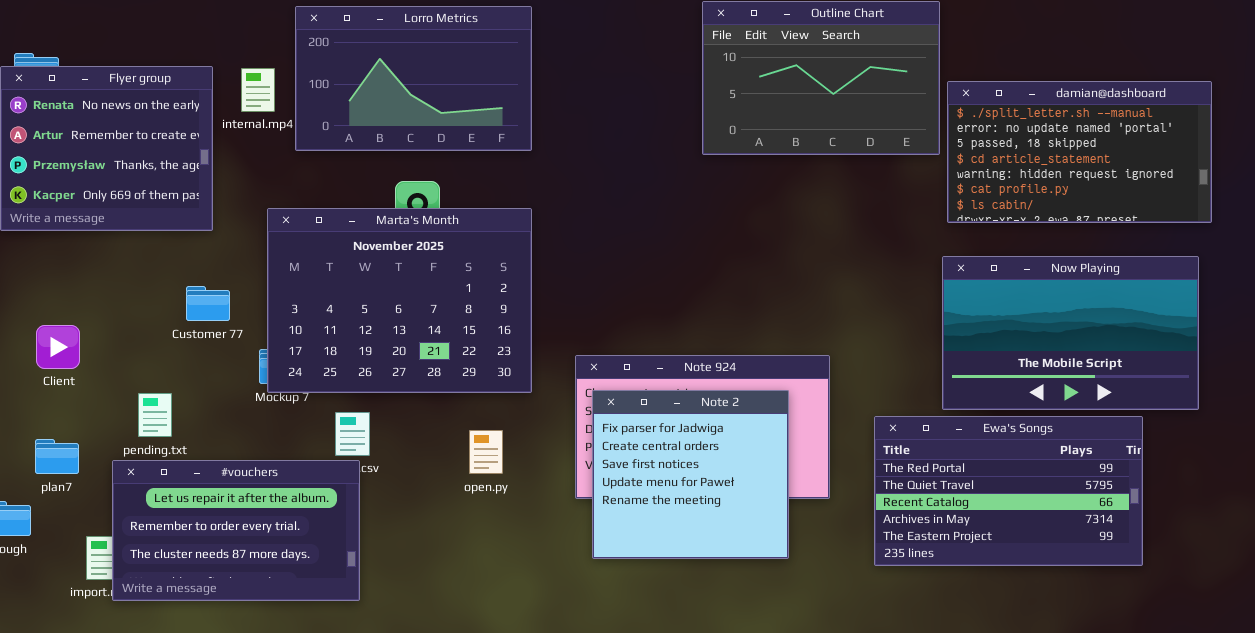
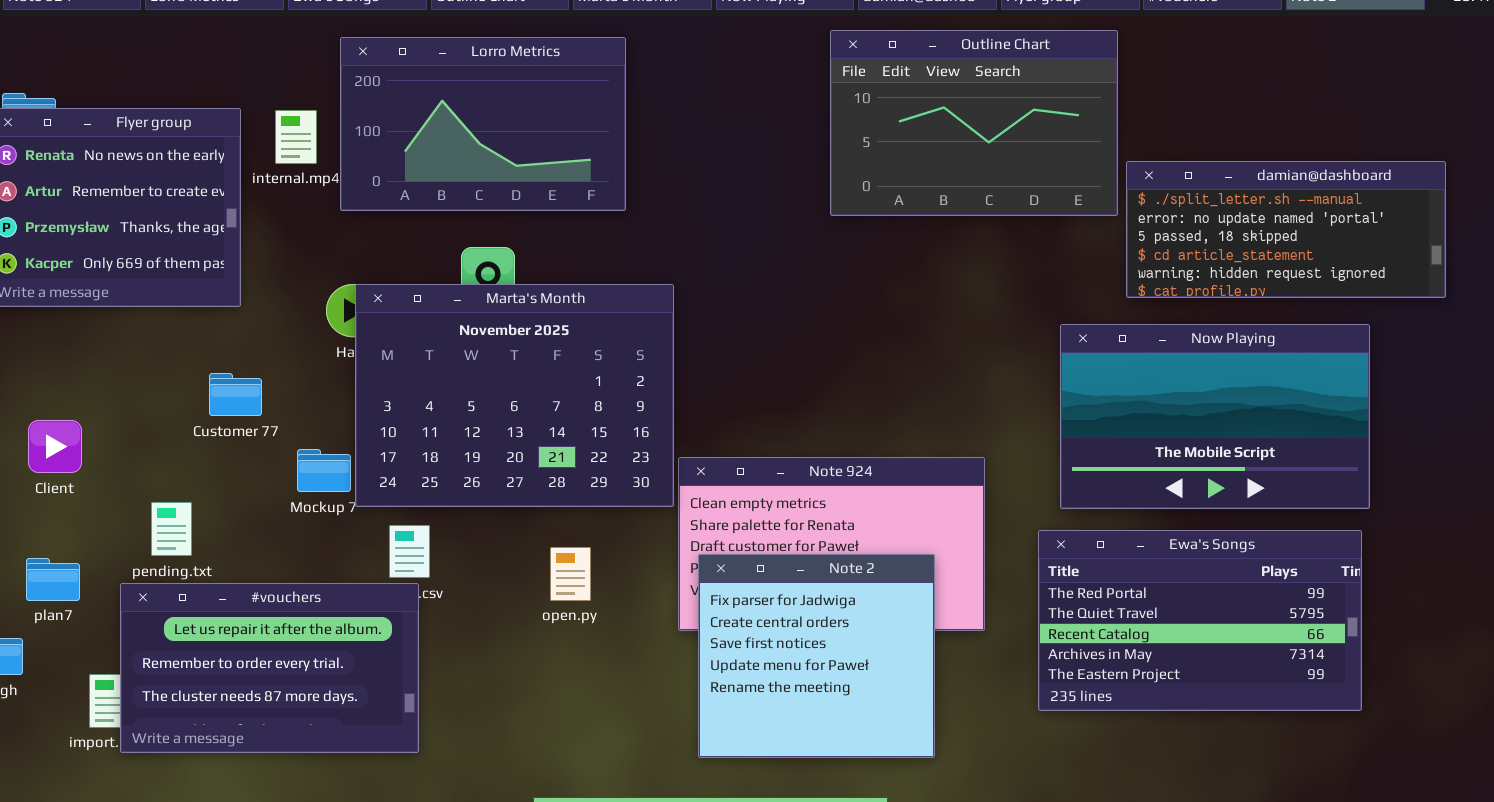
damian@dashboard: [947,81,1212,223] -> [1126,161,1446,298], resized
Marta's Month: [267,208,532,393] -> [355,284,674,507], moved
Now Playing: [942,256,1199,410] -> [1060,324,1370,509], moved
Note 2: [592,390,789,559] -> [698,554,935,758], moved

